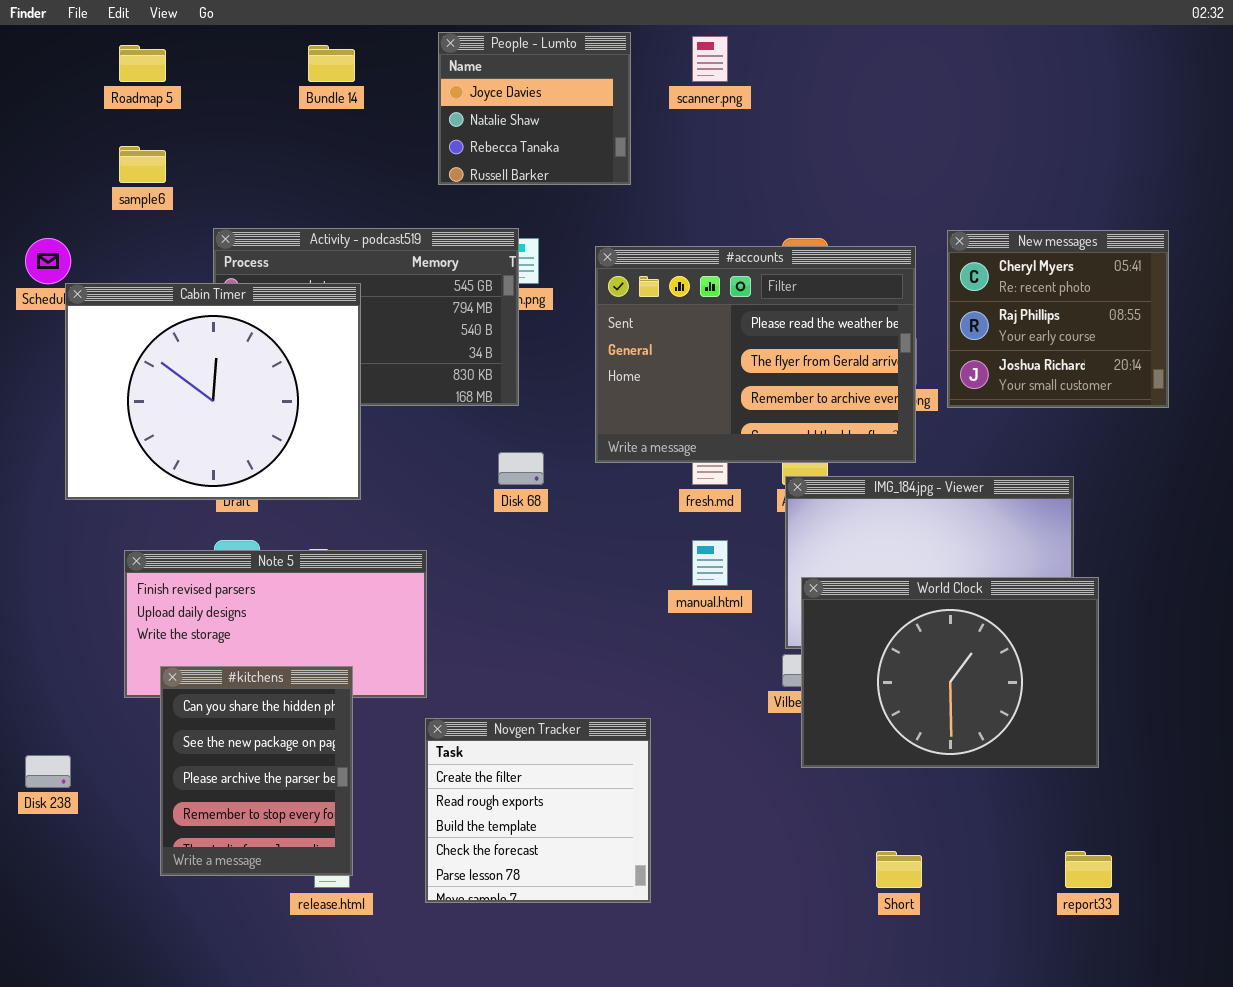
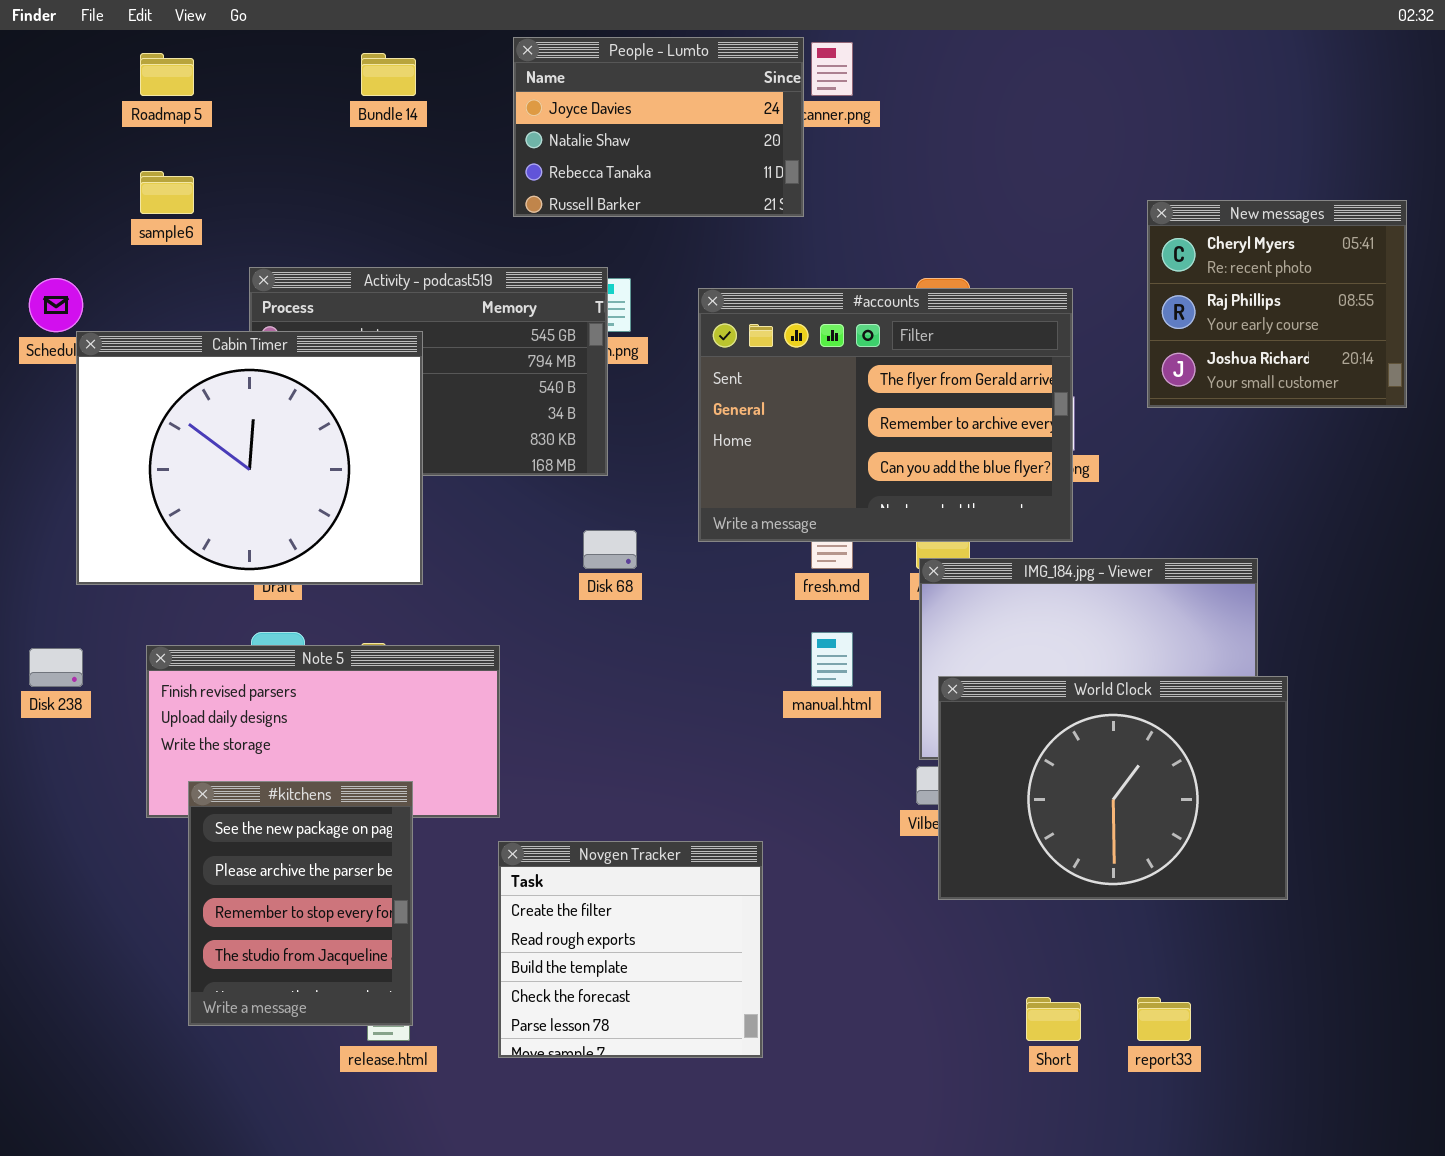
People - Lumto: [438,32,631,185] -> [513,37,804,217], resized
New messages: [947,230,1169,408] -> [1147,200,1407,408], moved
#accounts: [595,246,916,463] -> [698,288,1073,542], scrolled down 1 row
#kitchens: [160,666,353,876] -> [188,781,413,1026], scrolled down 1 row
Disk 238: [25,755,71,788] -> [29,648,83,687], moved
report33: [1065,851,1112,888] -> [1137,997,1191,1041], moved

